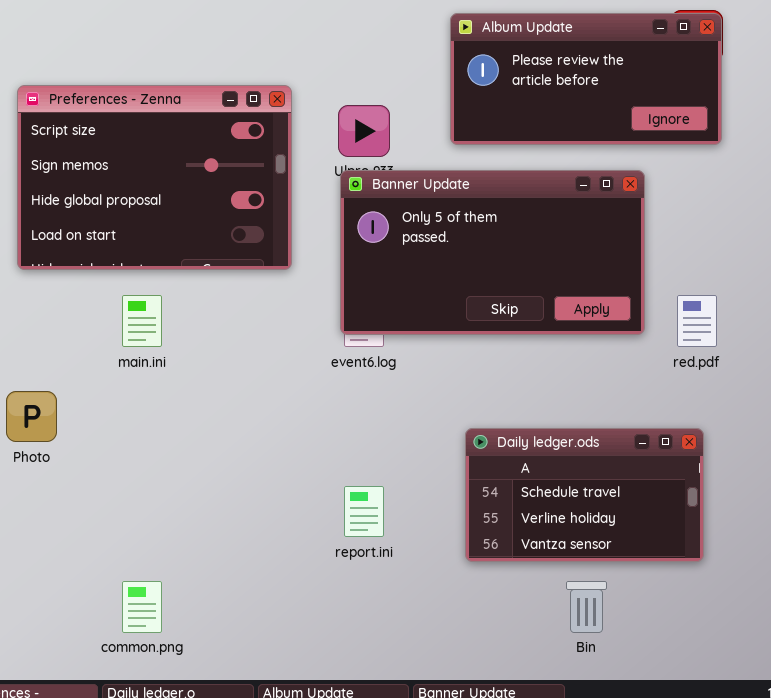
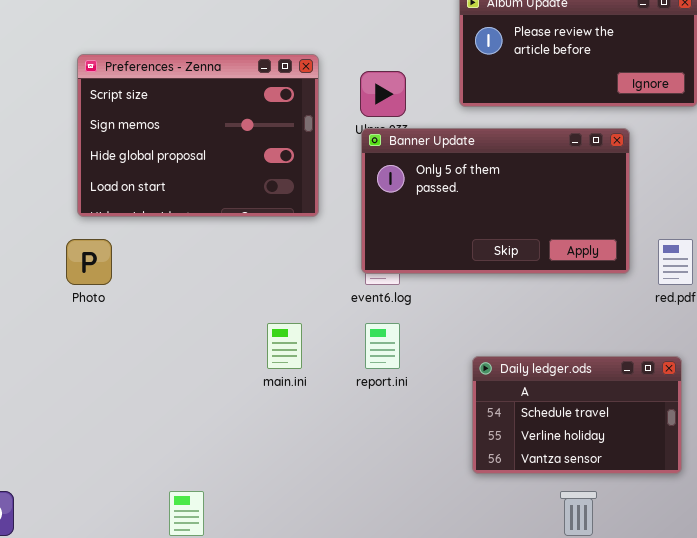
main.ini: [122,295,162,347] -> [267,323,302,369], moved
Photo: [6,391,57,442] -> [66,239,112,285], moved
report.ini: [344,486,384,537] -> [365,323,400,369], moved

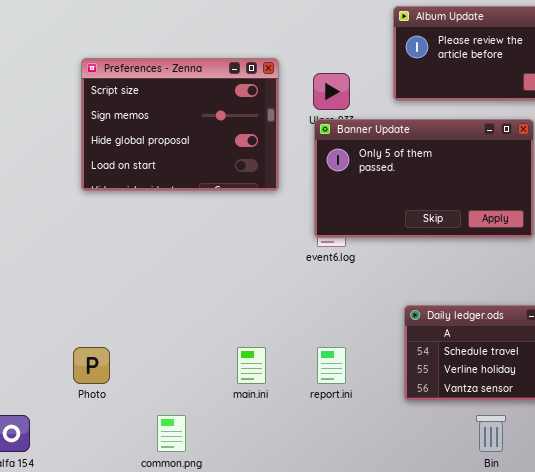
Photo: [66,239,112,285] -> [73,347,110,384], moved
main.ini: [267,323,302,369] -> [237,347,266,384], moved
report.ini: [365,323,400,369] -> [317,347,346,384], moved

